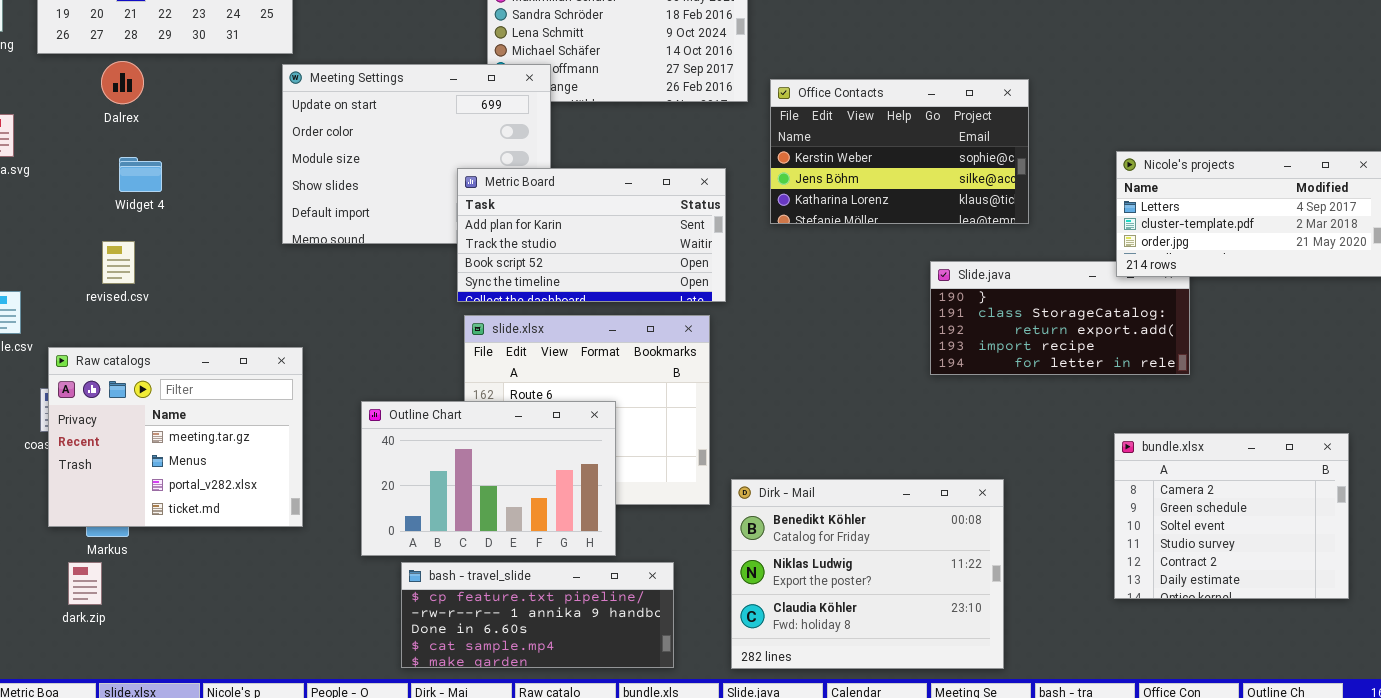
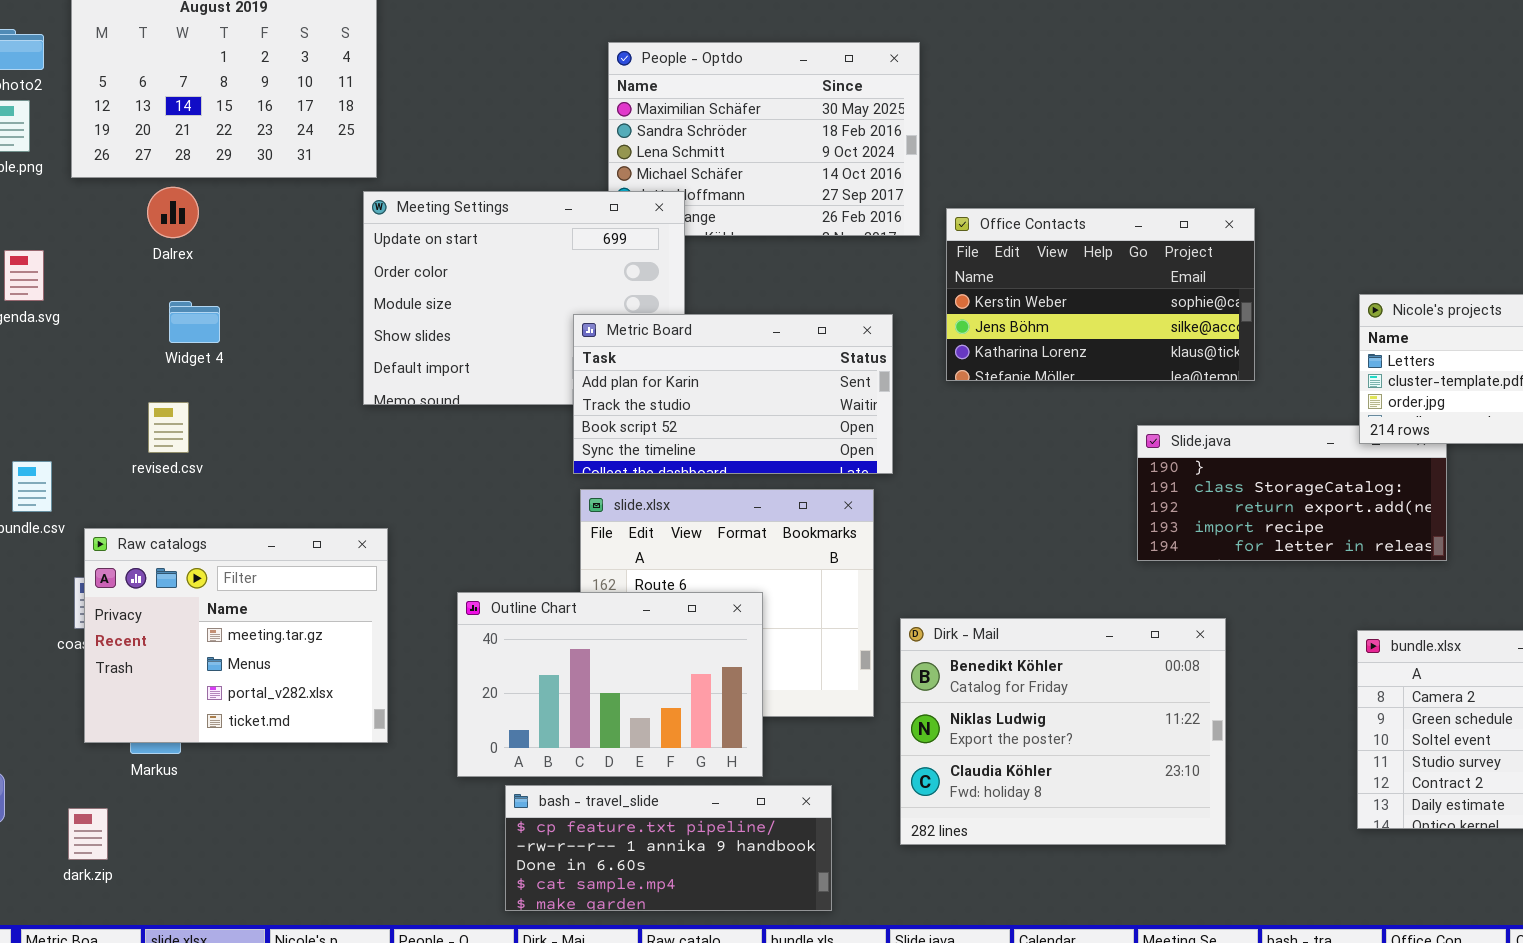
Dirk - Mail: [731,479,1004,669] -> [900,618,1226,845], moved
dark.zip: [68,562,102,605] -> [68,808,108,860], moved

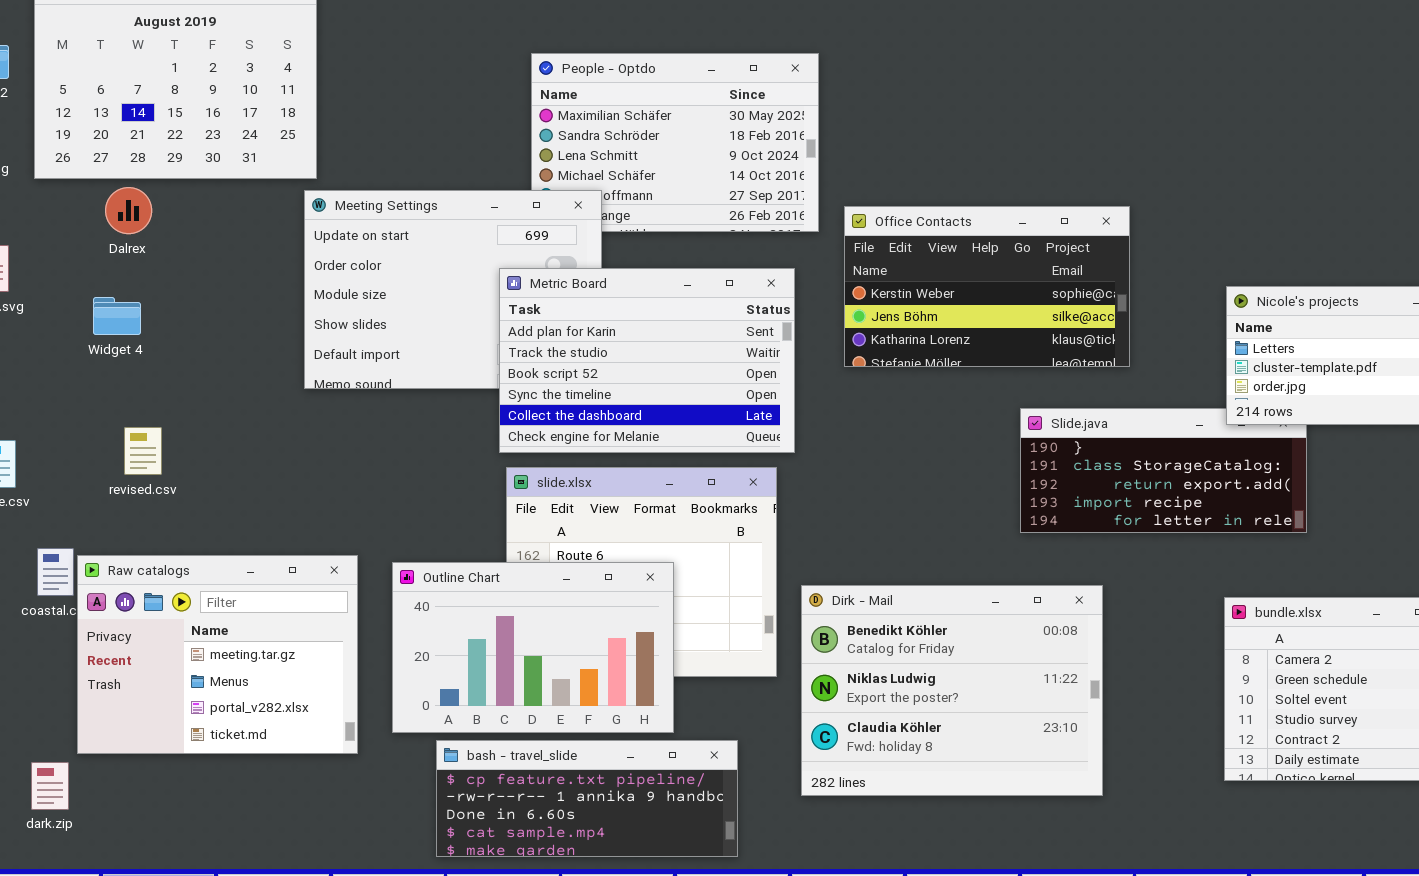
Widget 4: [169,301,220,343] -> [93,297,141,335], moved
Metric Board: [573,314,893,474] -> [499,268,795,453], resized
revised.csv: [148,402,189,453] -> [124,427,162,475], moved
Raw catalogs: [84,528,388,743] -> [77,555,358,754], moved

